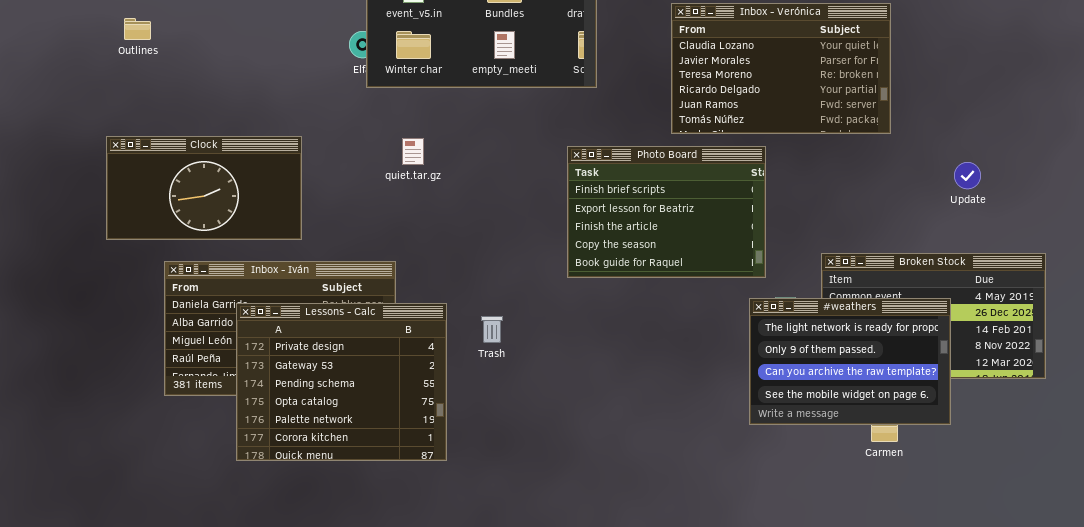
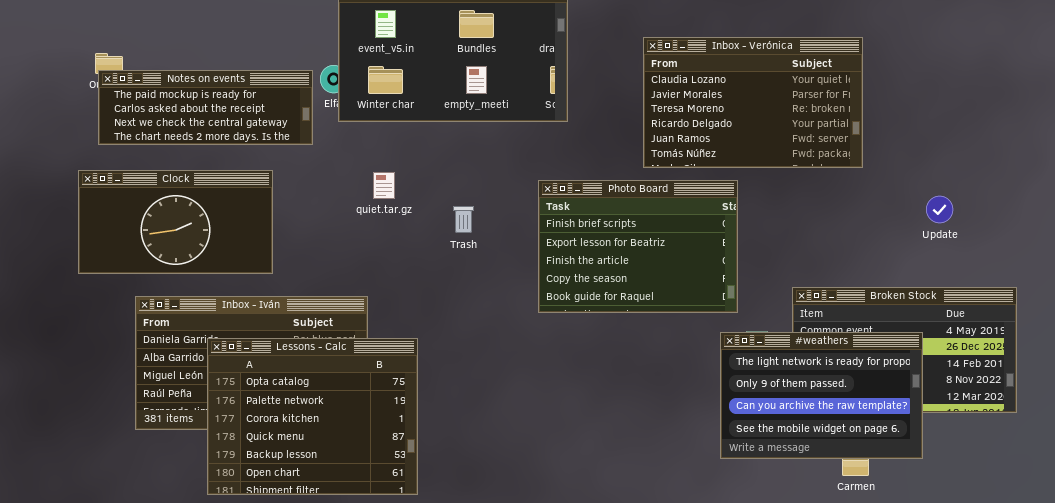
Notes on events: none -> [98,70,313,145], opened
Lessons - Calc: [236,303,447,461] -> [207,338,418,495], scrolled down 3 rows
Trash: [481,316,503,343] -> [453,206,474,233], moved

